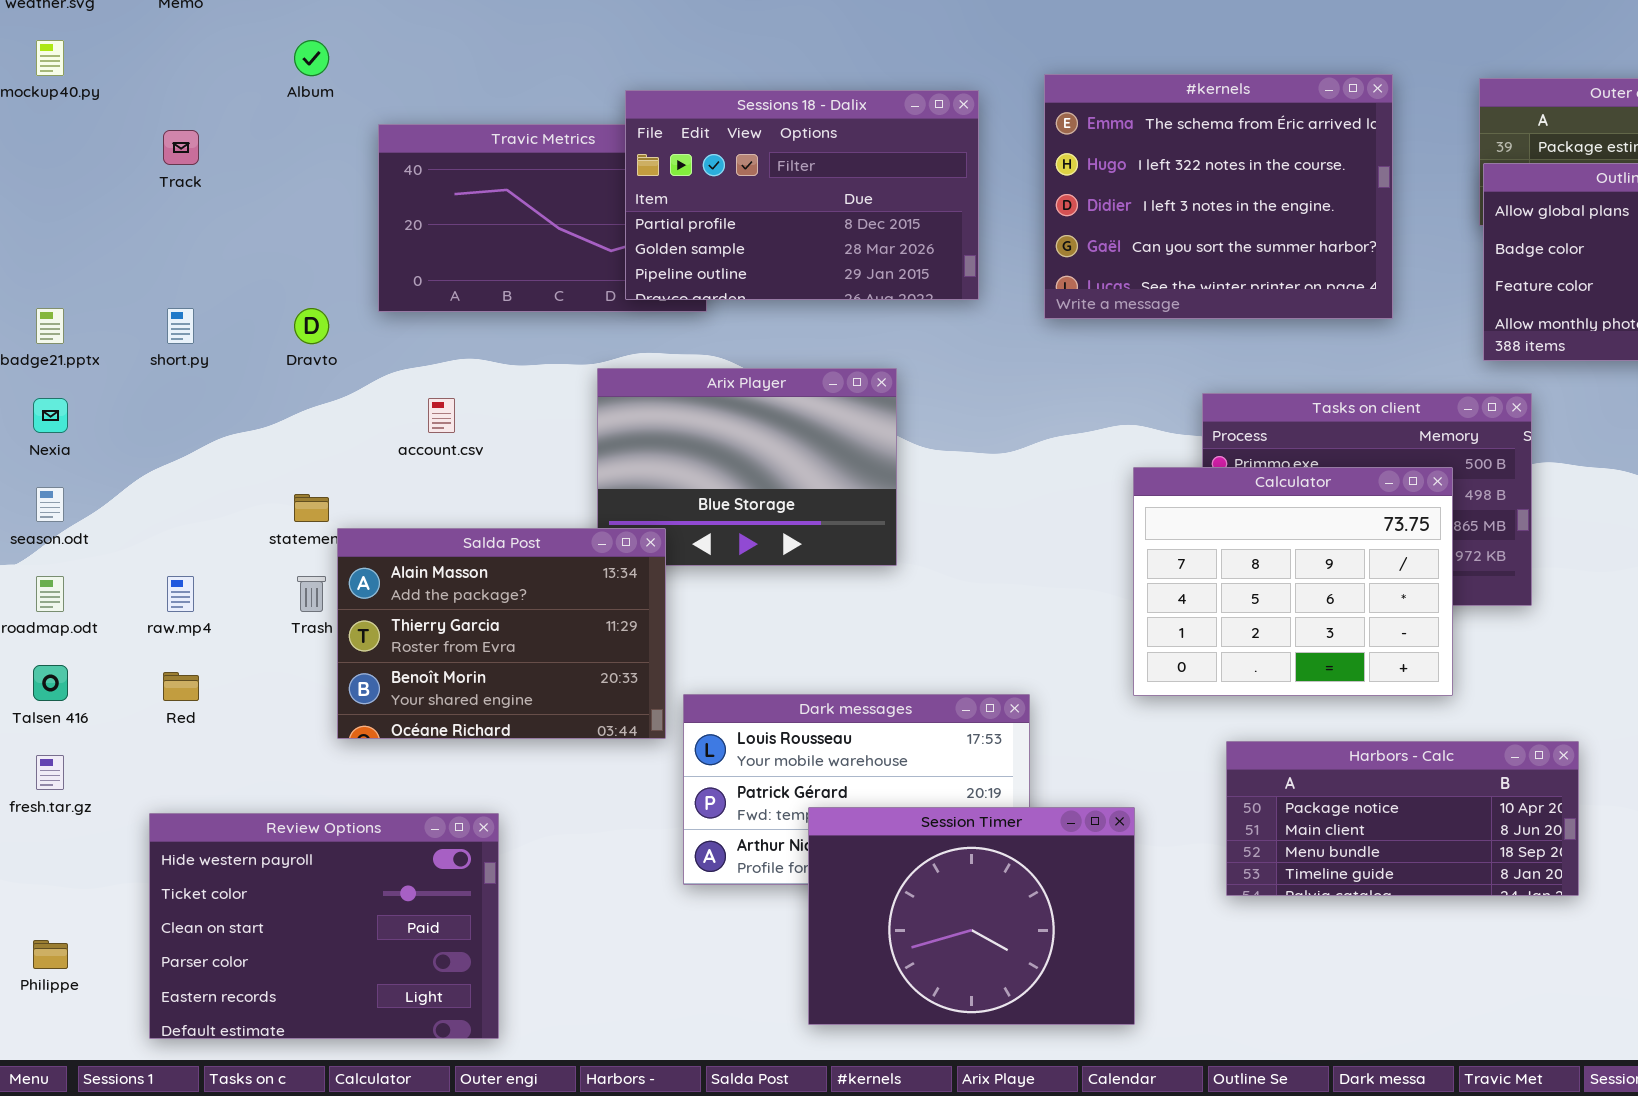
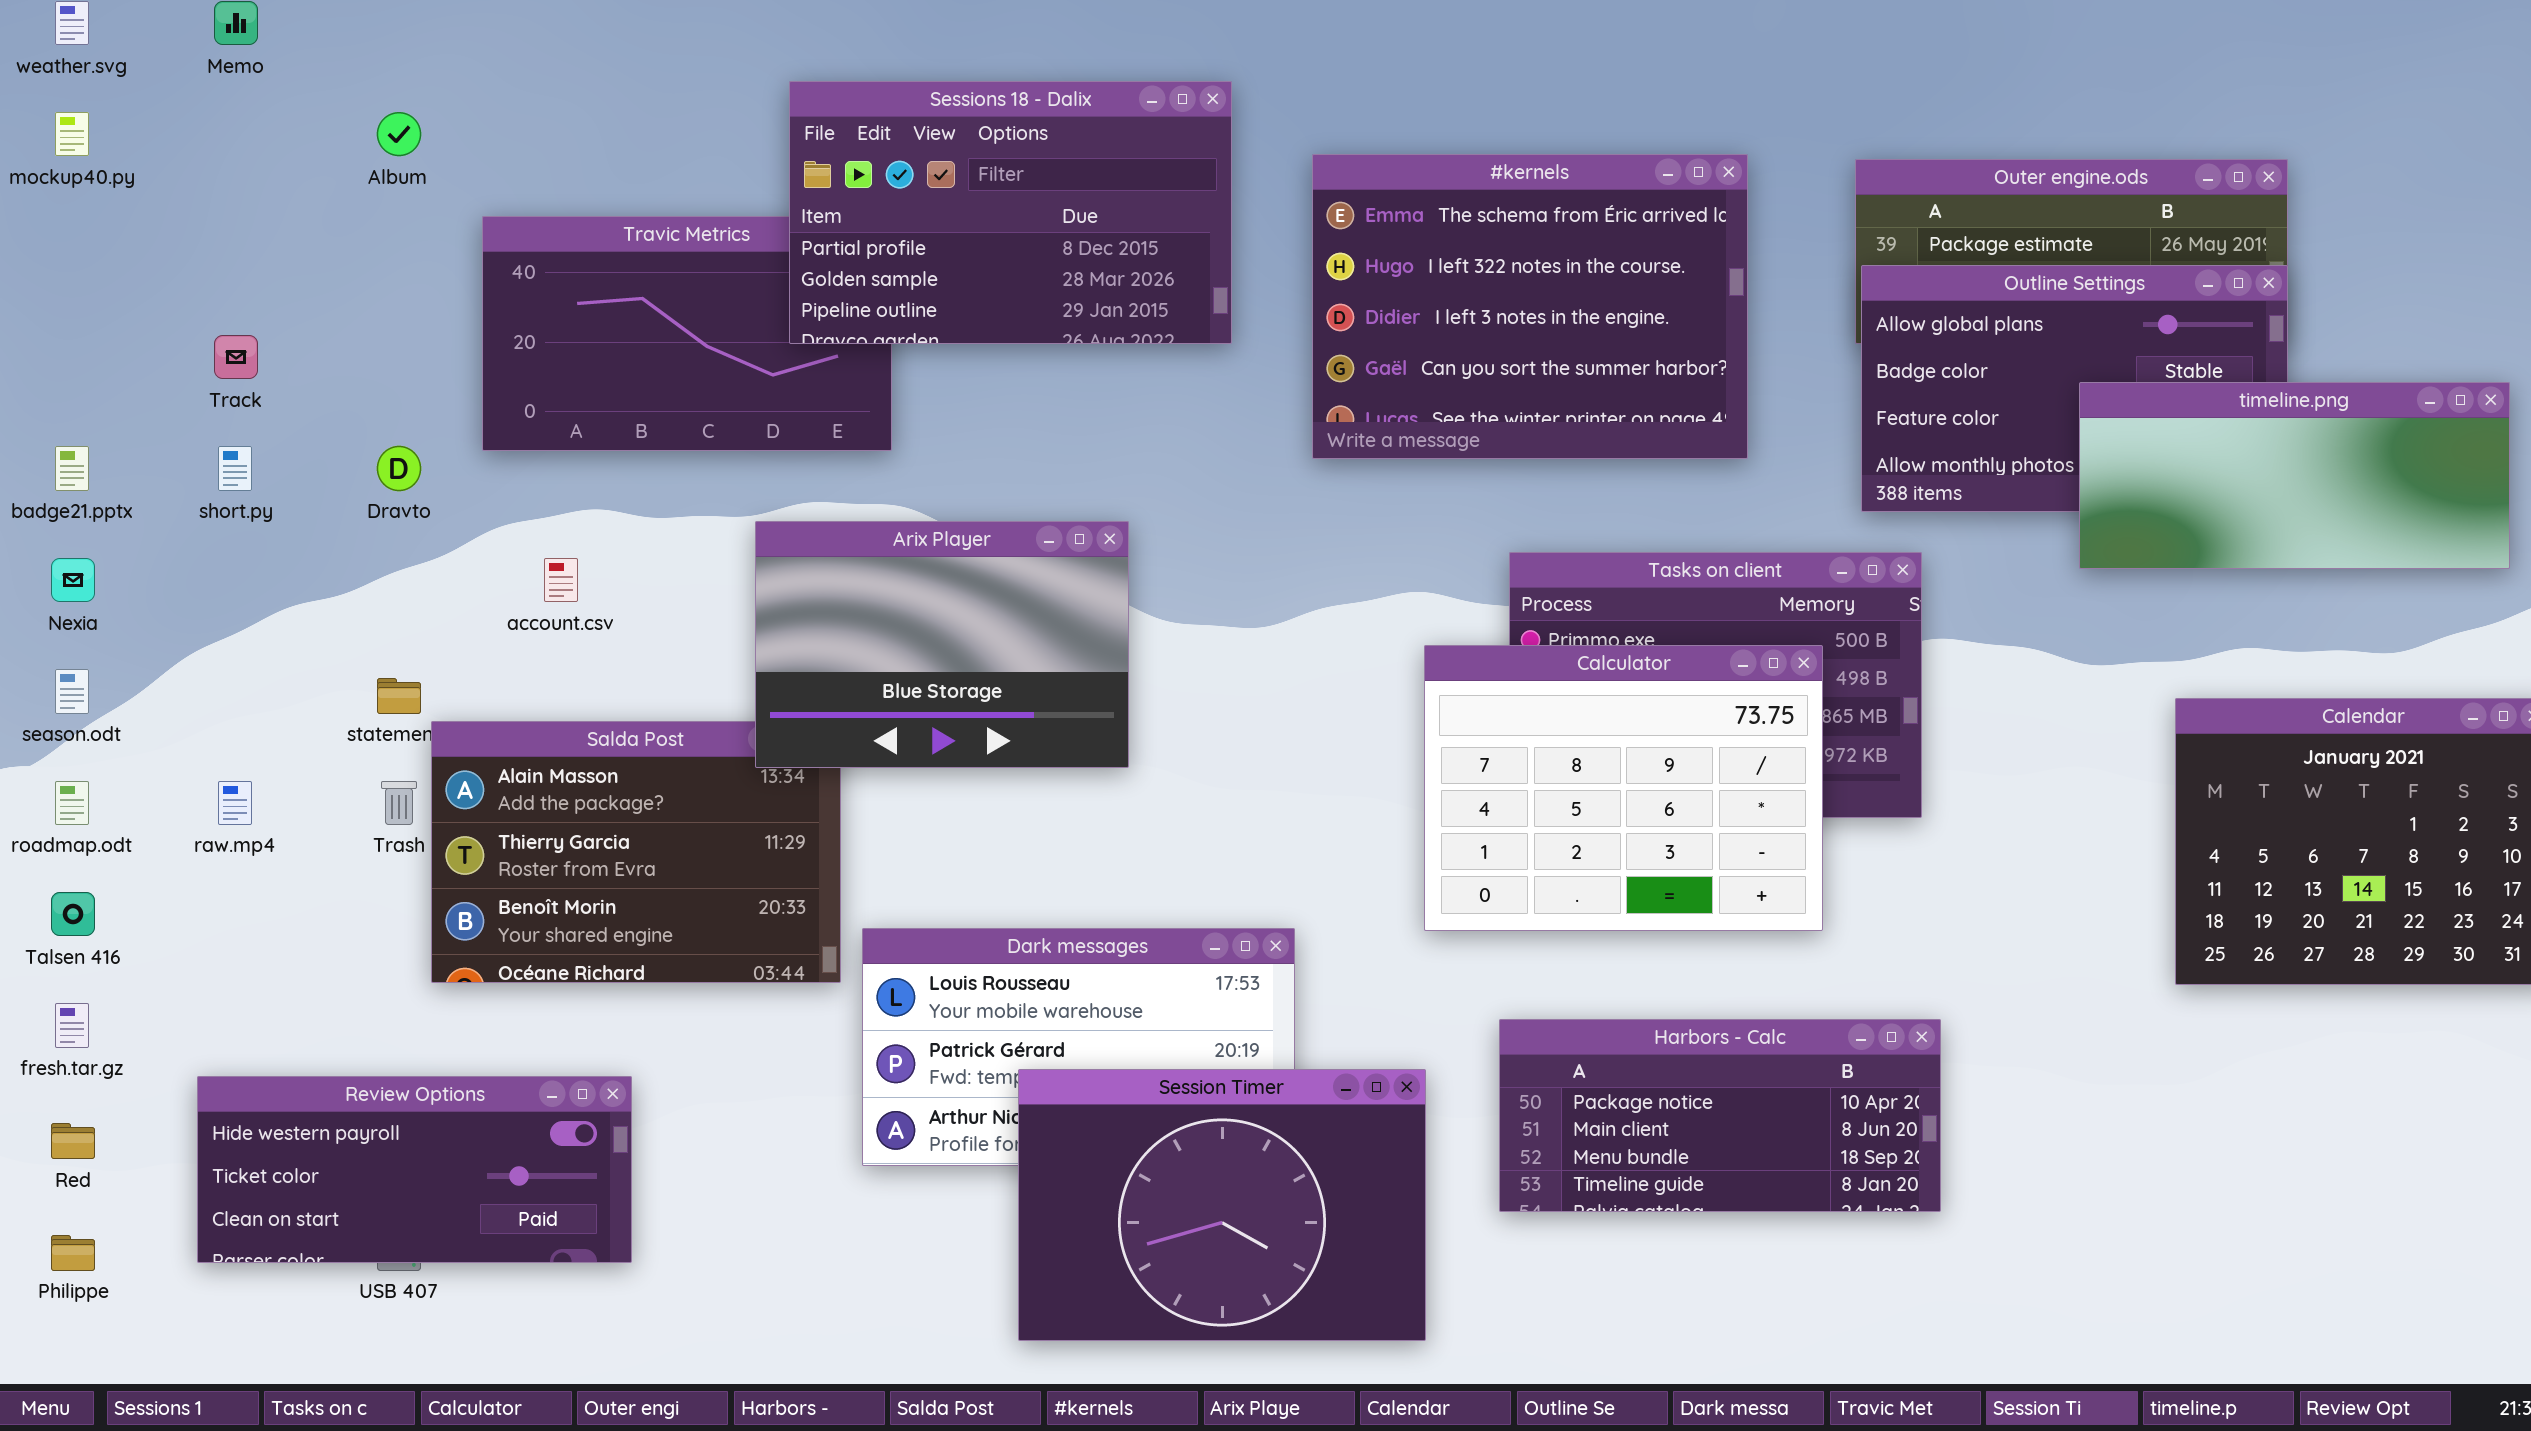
Sessions 18 - Dalix: [625,90,979,300] -> [789,81,1232,344], moved
Track: [163,130,199,165] -> [214,335,258,379], moved
Arix Player: [597,368,897,566] -> [755,521,1129,768], raised
Red: [163,672,199,701] -> [51,1123,95,1159], moved
Harbors - Calc: [1226,741,1579,896] -> [1499,1019,1941,1212], moved
Review Options: [149,813,499,1039] -> [197,1076,632,1263], resized

